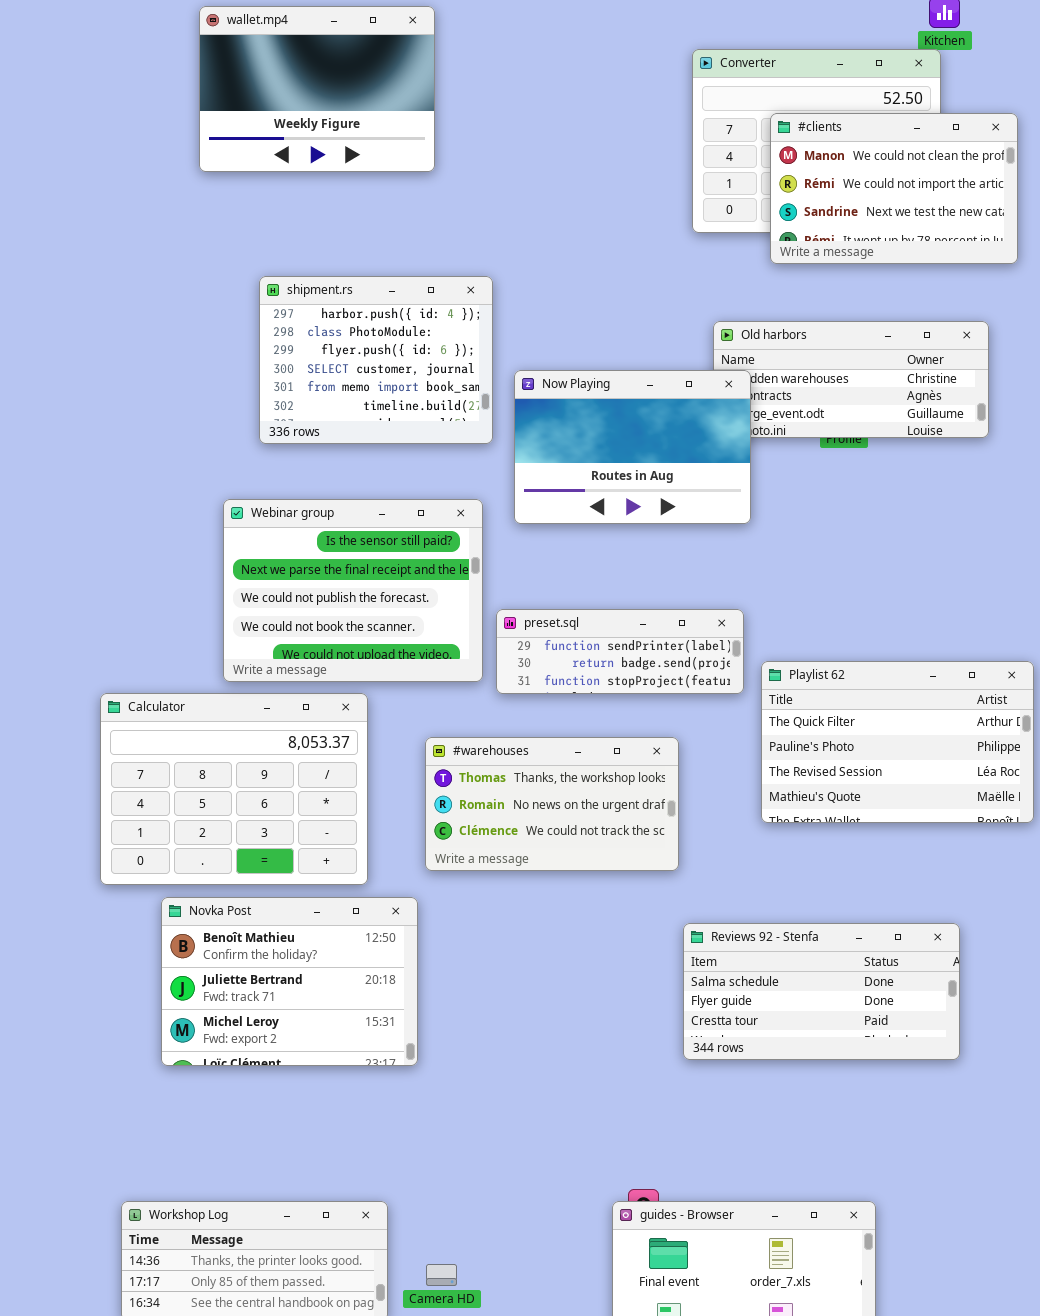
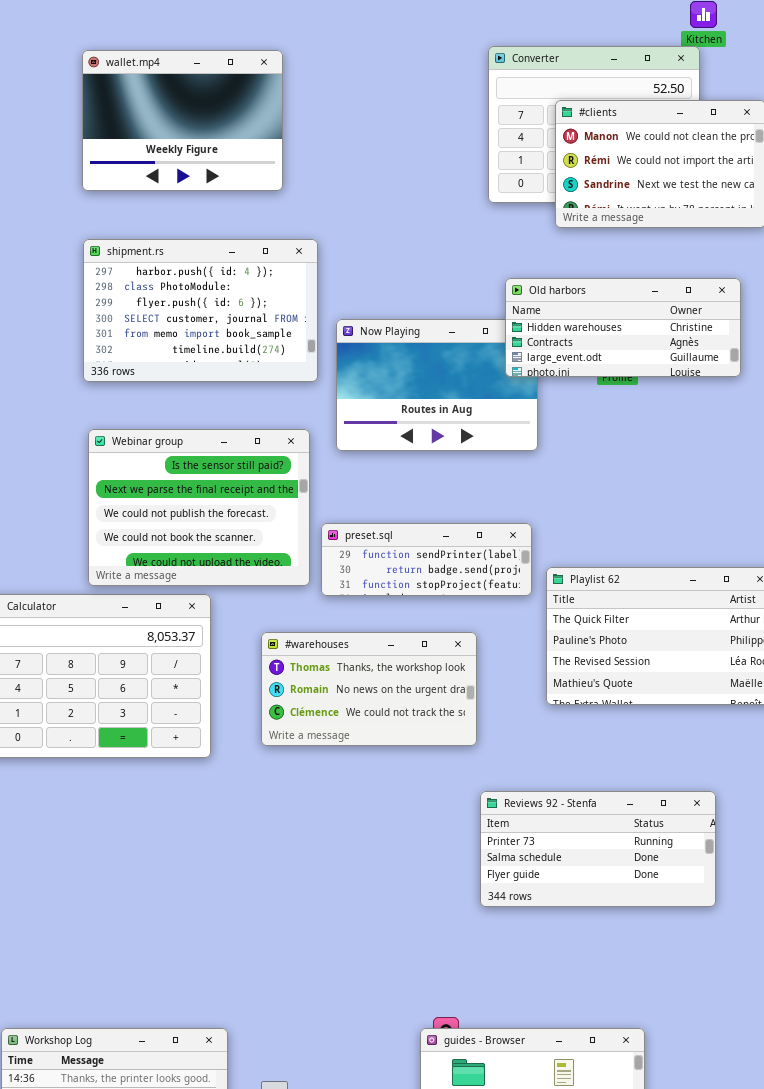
wallet.mp4: [199,6,435,172] -> [82,50,283,191], moved
shipment.rs: [259,276,493,444] -> [83,239,318,382], resized
Old harbors: [713,321,989,438] -> [505,278,741,377], raised
Novka Post: [161,897,418,1066] -> none, closed
Reviews 92 - Stenfa: [683,923,960,1060] -> [480,791,716,907], scrolled up 1 row

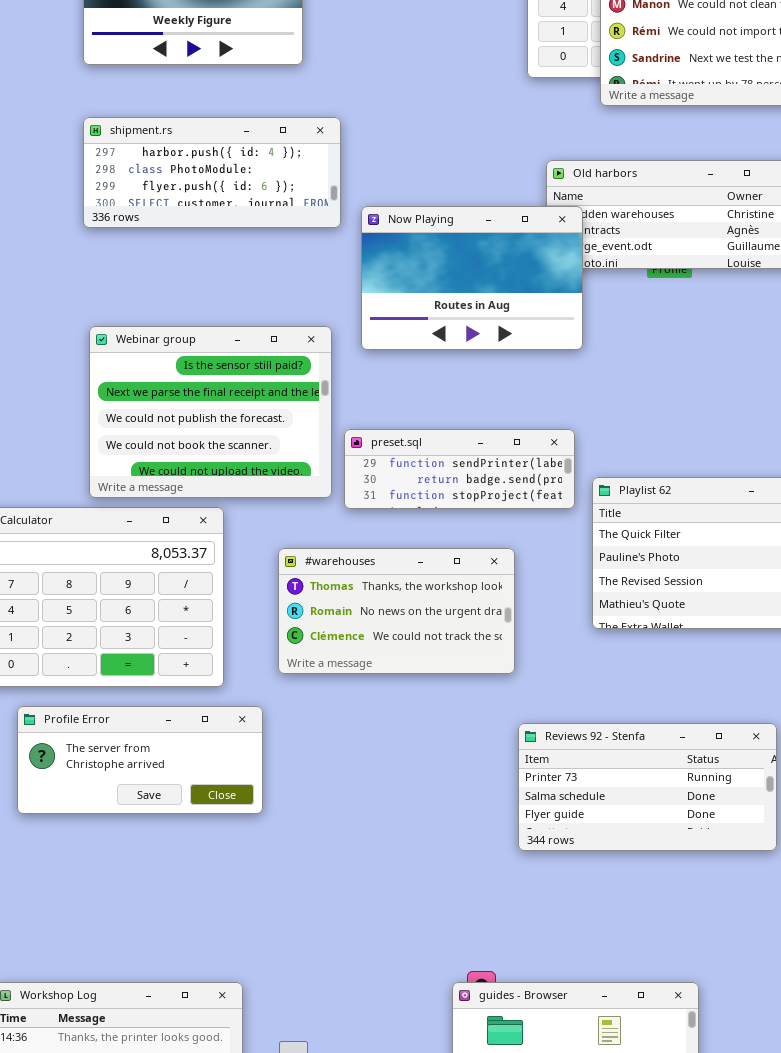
shipment.rs: [83,239,318,382] -> [83,117,341,228], resized
Now Playing: [336,319,538,451] -> [361,206,583,350], raised
Profile Error: none -> [17,706,263,814], opened

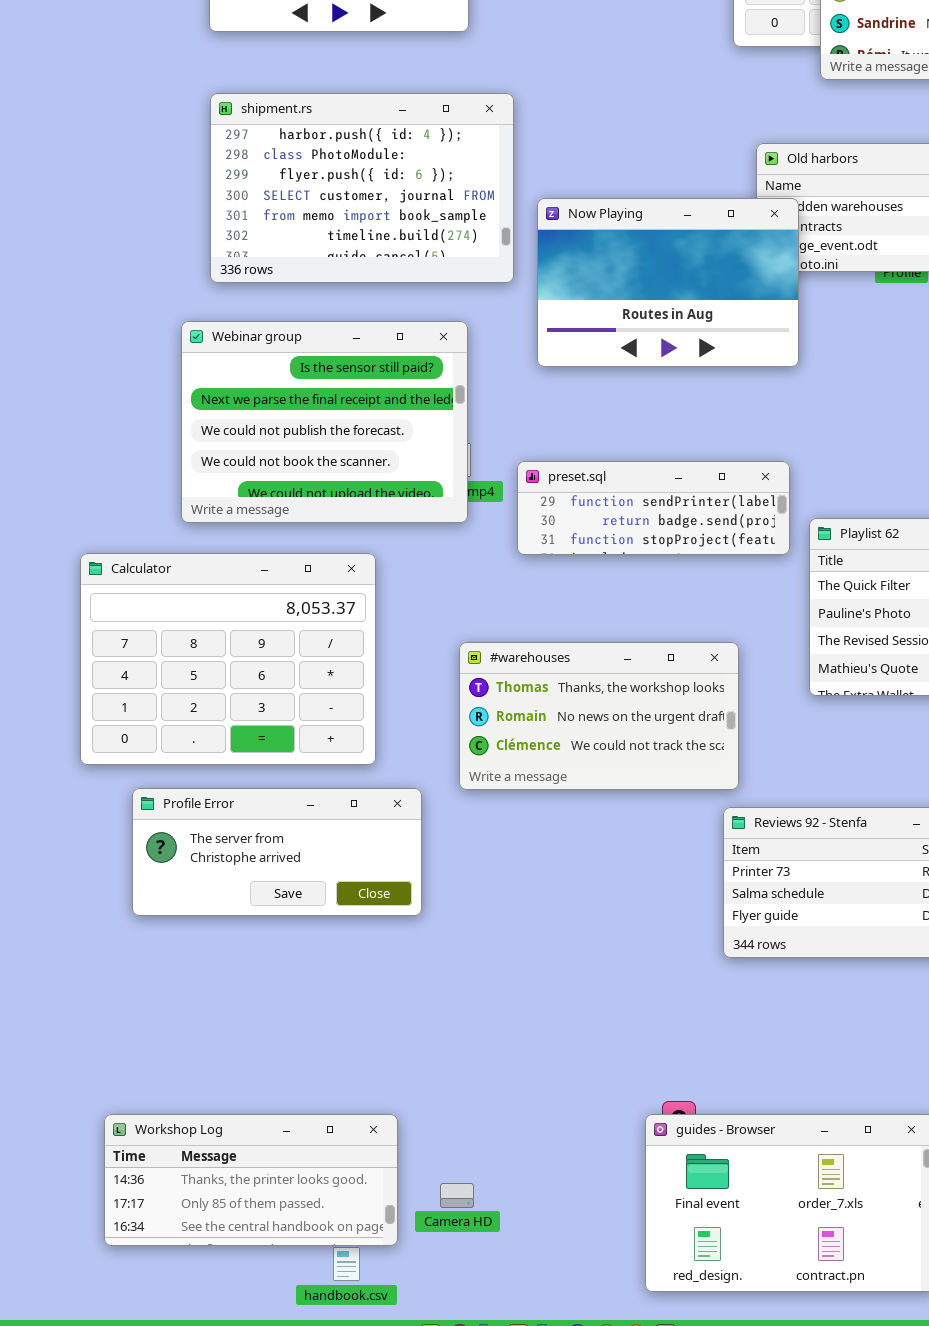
shipment.rs: [83,117,341,228] -> [210,93,514,283], resized
Webinar group: [89,326,332,498] -> [181,321,468,523], moved
#warehouses: [278,548,515,674] -> [459,642,739,790], moved

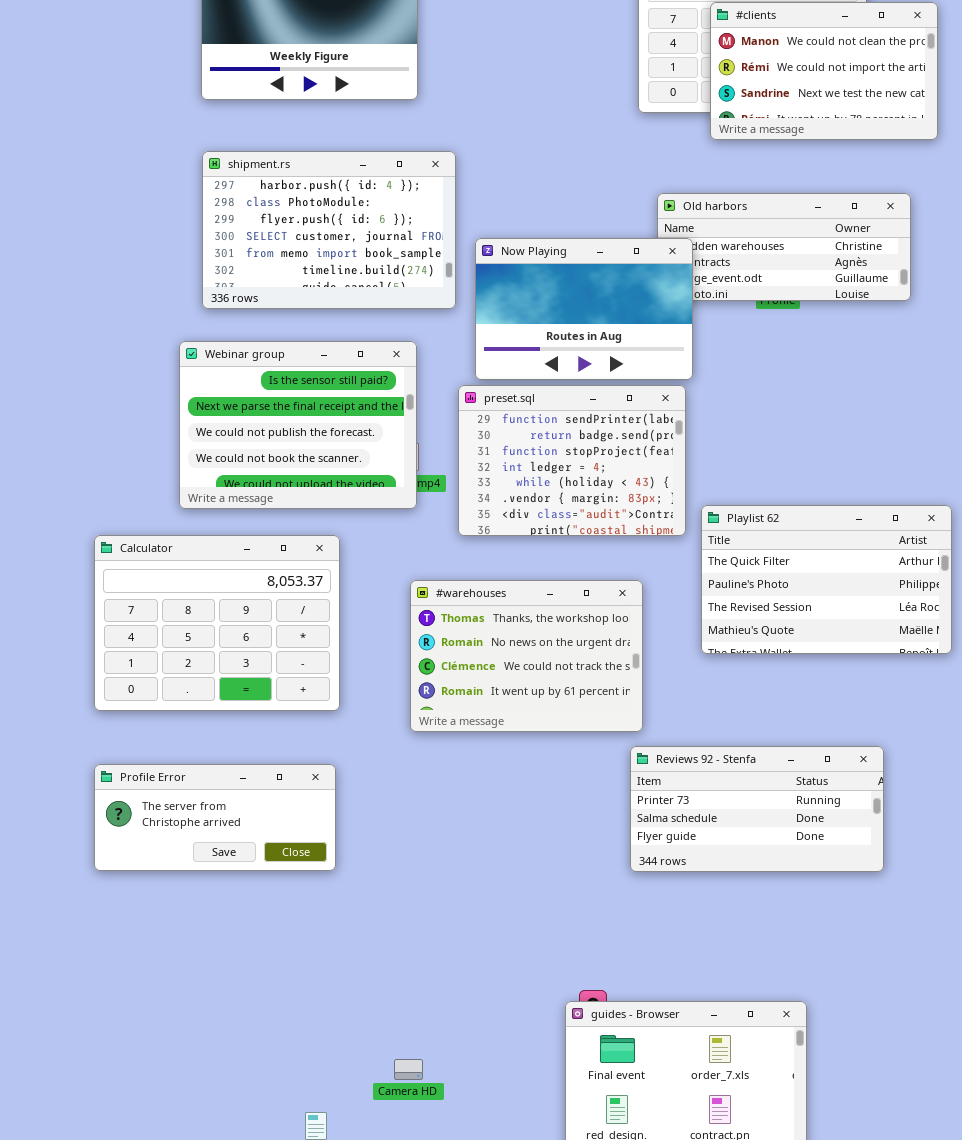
preset.sql: [517,461,790,555] -> [458,385,686,536], resized
#warehouses: [459,642,739,790] -> [410,580,643,732], resized
Profile Error: [132,788,422,916] -> [94,764,336,871], moved
Workshop Log: [104,1114,398,1246] -> none, closed

